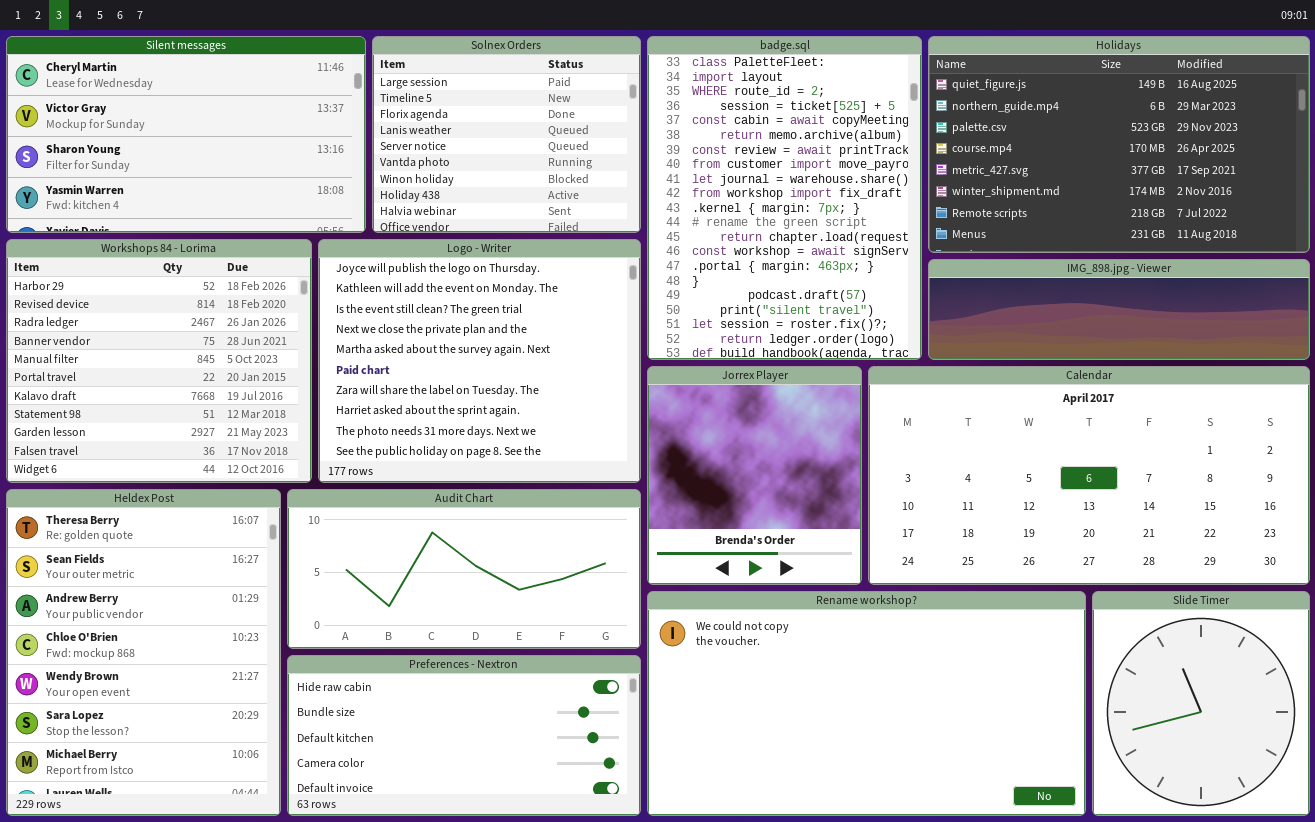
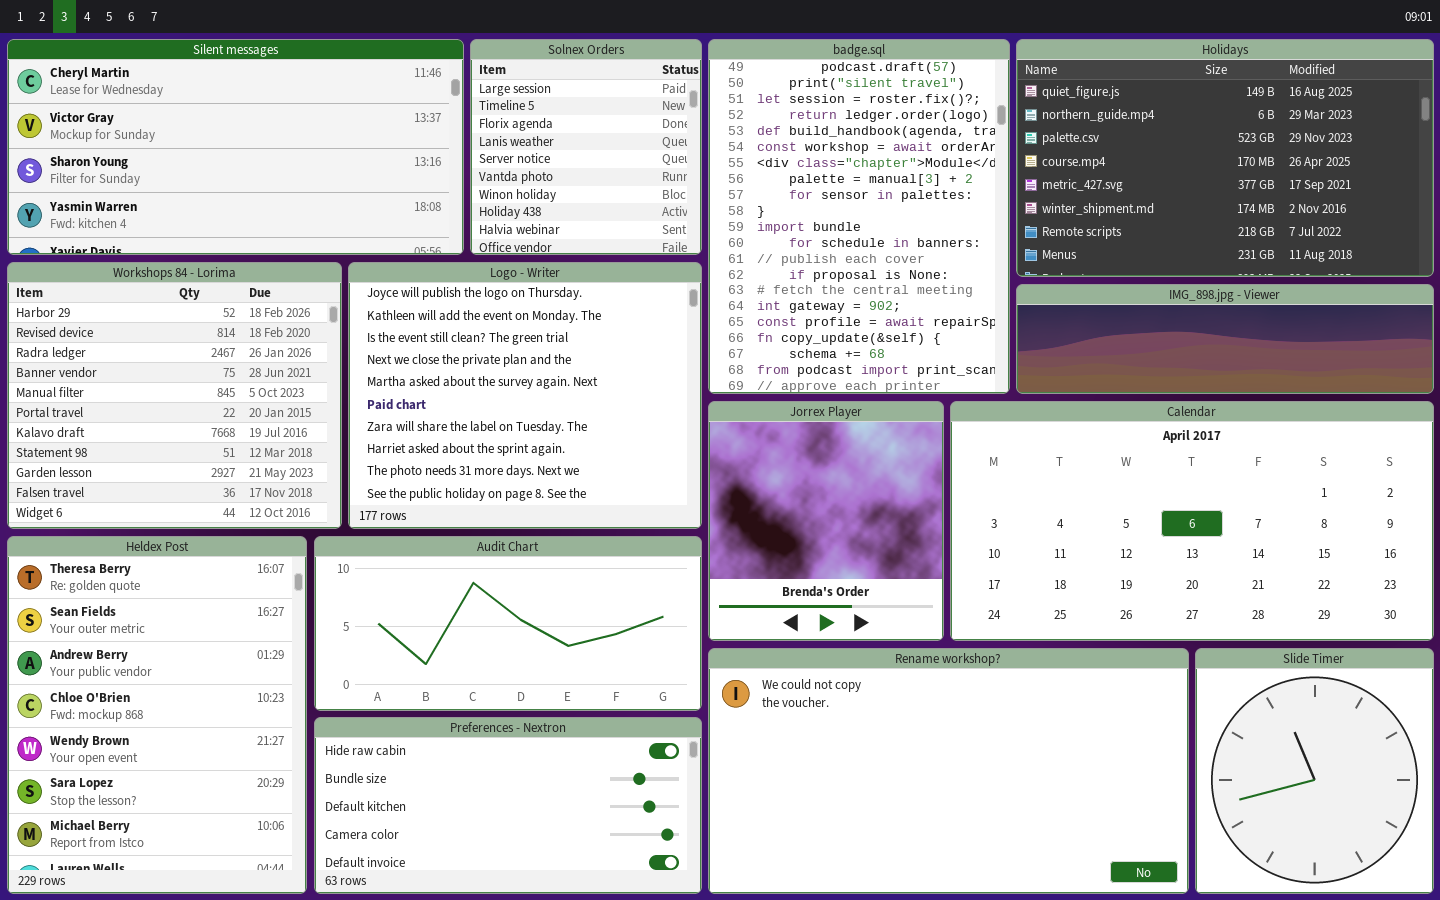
Silent messages: [6,36,366,233] -> [7,39,464,255], resized
Solnex Orders: [372,36,641,233] -> [470,39,702,255], resized
badge.sql: [647,36,922,360] -> [708,39,1010,394], scrolled down 16 rows

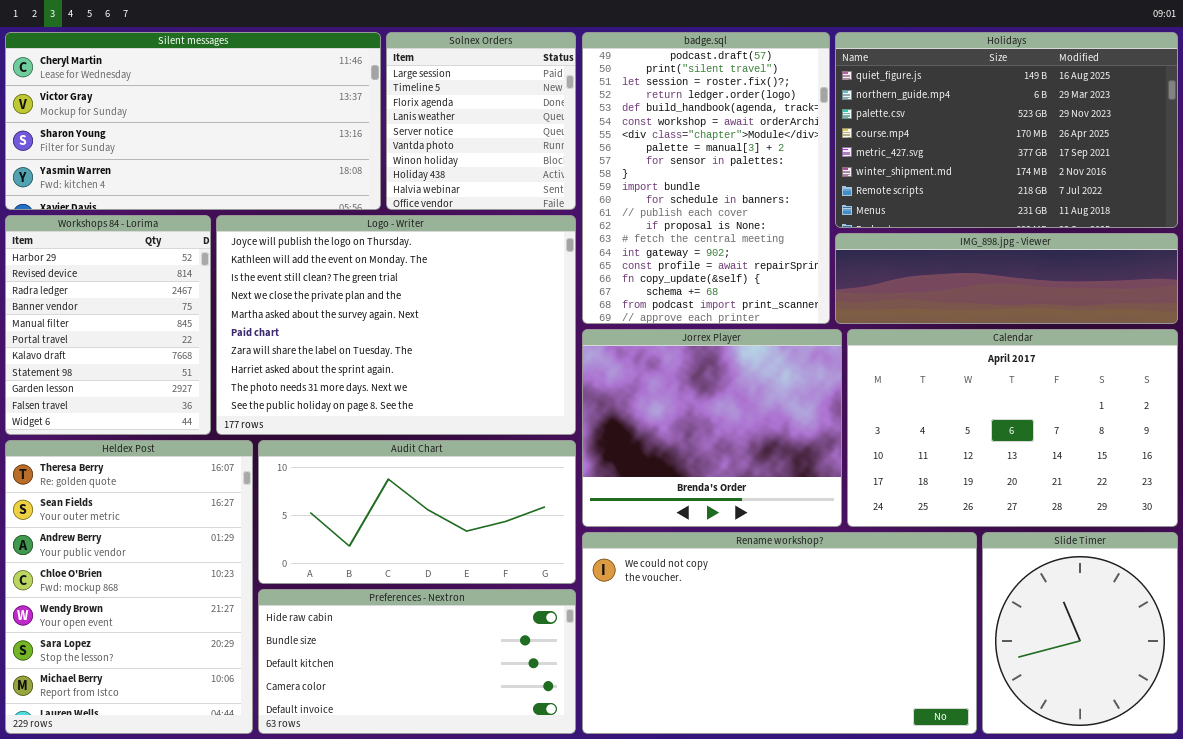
Workshops 84 - Lorima: [7,262,342,529] -> [5,215,211,435], resized
Logo - Writer: [348,262,702,529] -> [216,215,576,435], resized
Jorrex Player: [708,401,944,641] -> [582,329,842,527], resized
Calendar: [950,401,1434,641] -> [847,329,1178,527], resized

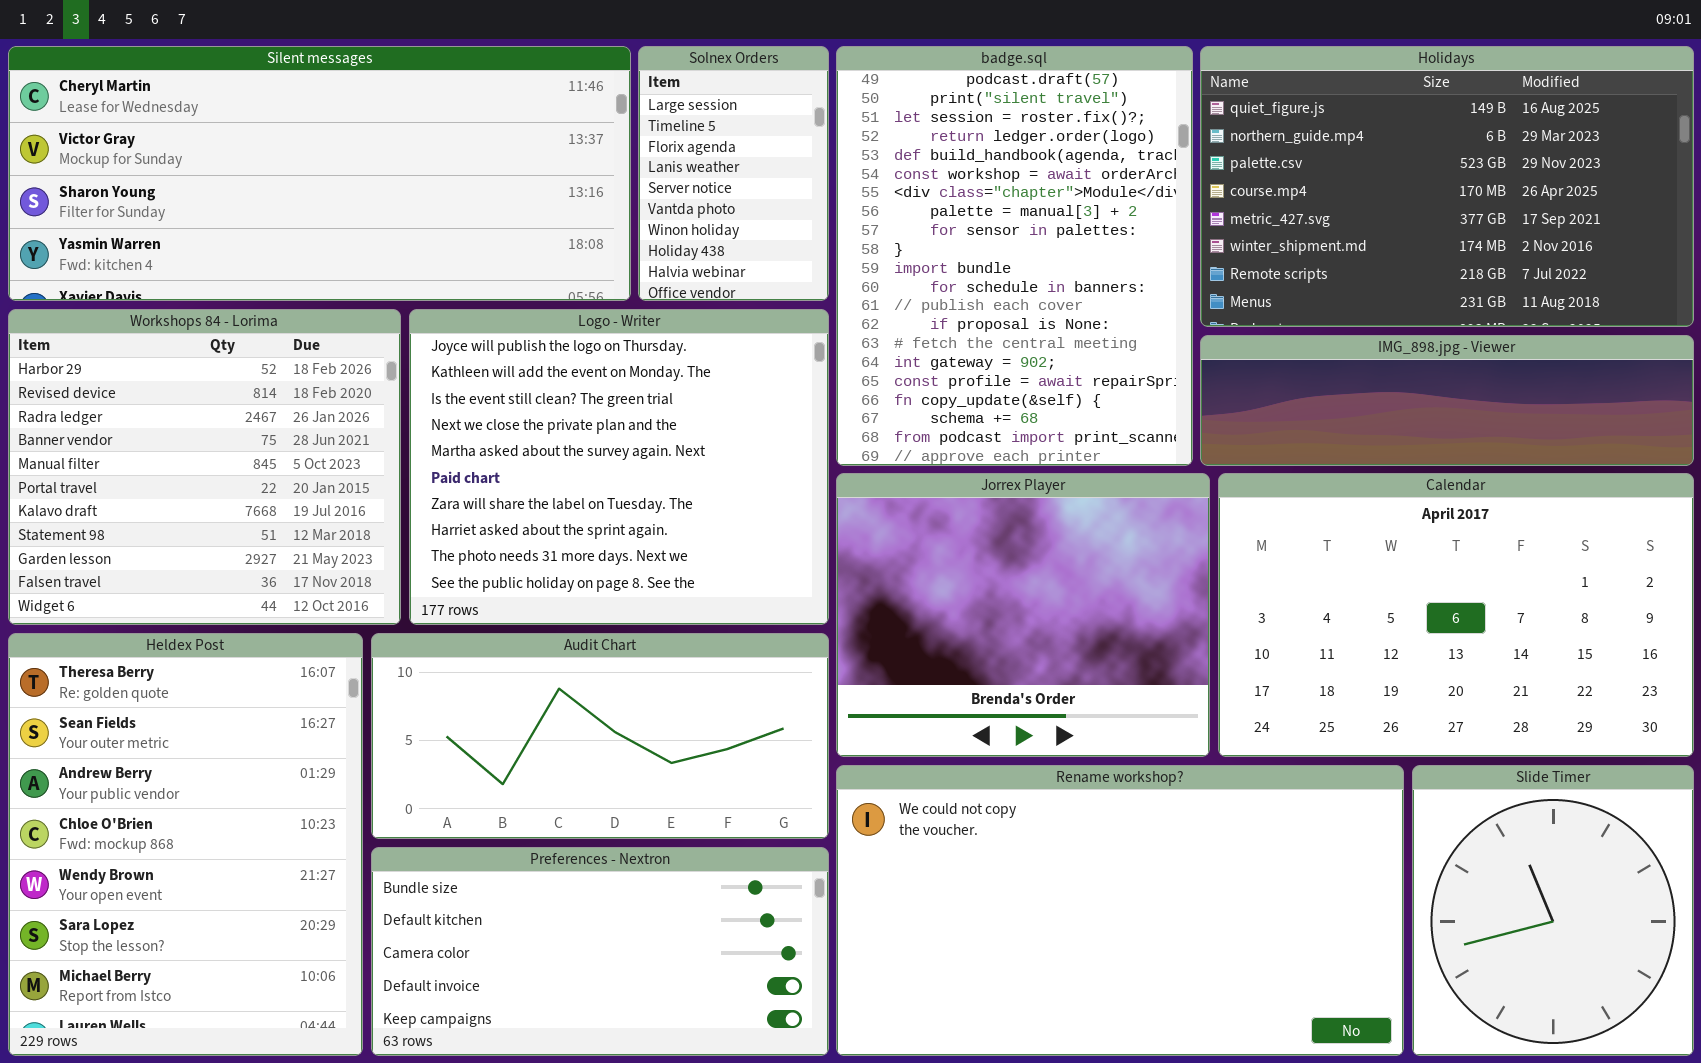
Silent messages: [5,32,381,210] -> [8,46,631,301], resized
Solnex Orders: [386,32,576,210] -> [638,46,829,301], resized
Workshops 84 - Lorima: [5,215,211,435] -> [8,309,401,625], resized
Logo - Writer: [216,215,576,435] -> [409,309,829,625], resized
Preferences - Nextron: [258,589,576,734] -> [371,847,829,1056], scrolled down 1 row

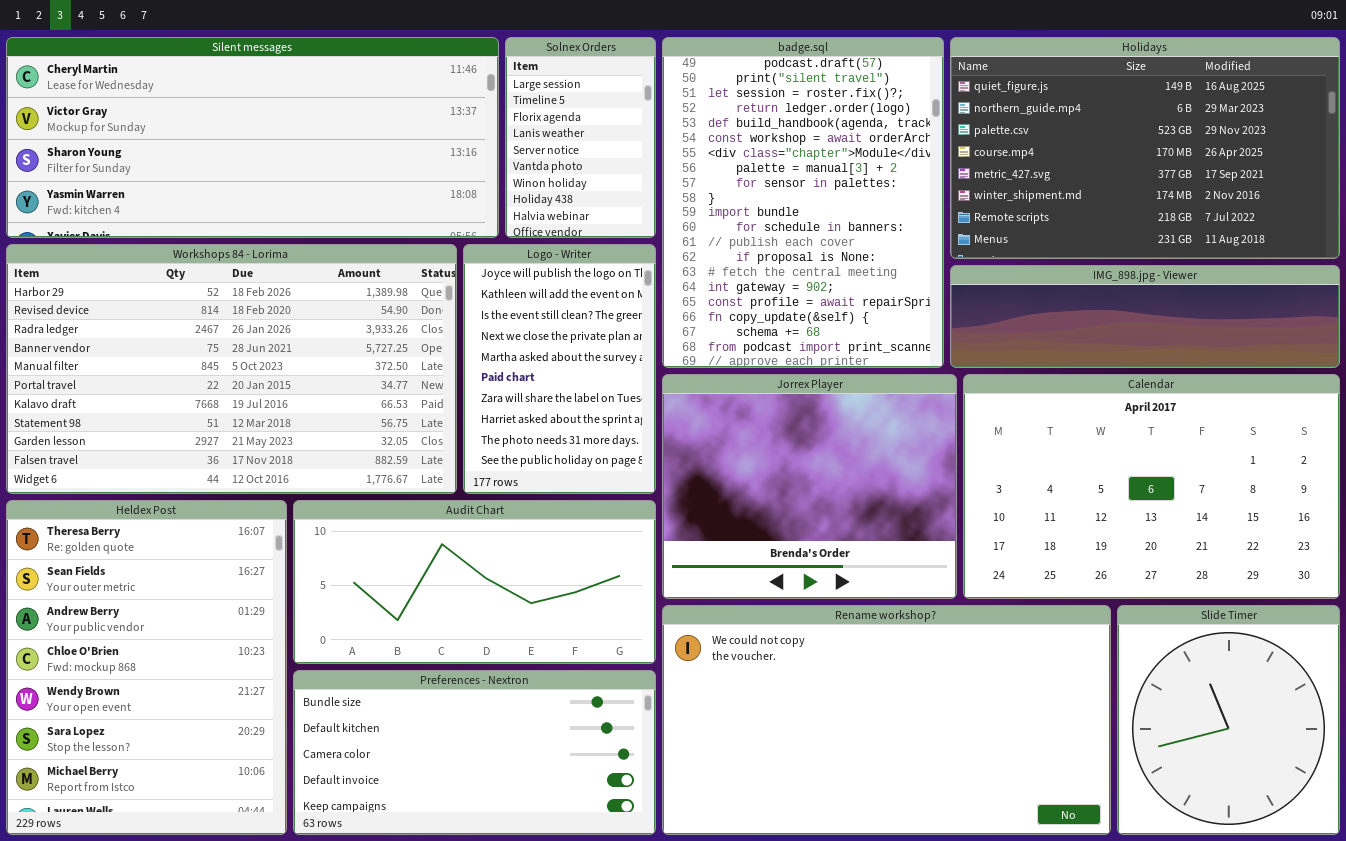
Workshops 84 - Lorima: [8,309,401,625] -> [6,244,457,494], resized
Logo - Writer: [409,309,829,625] -> [463,244,656,494], resized

